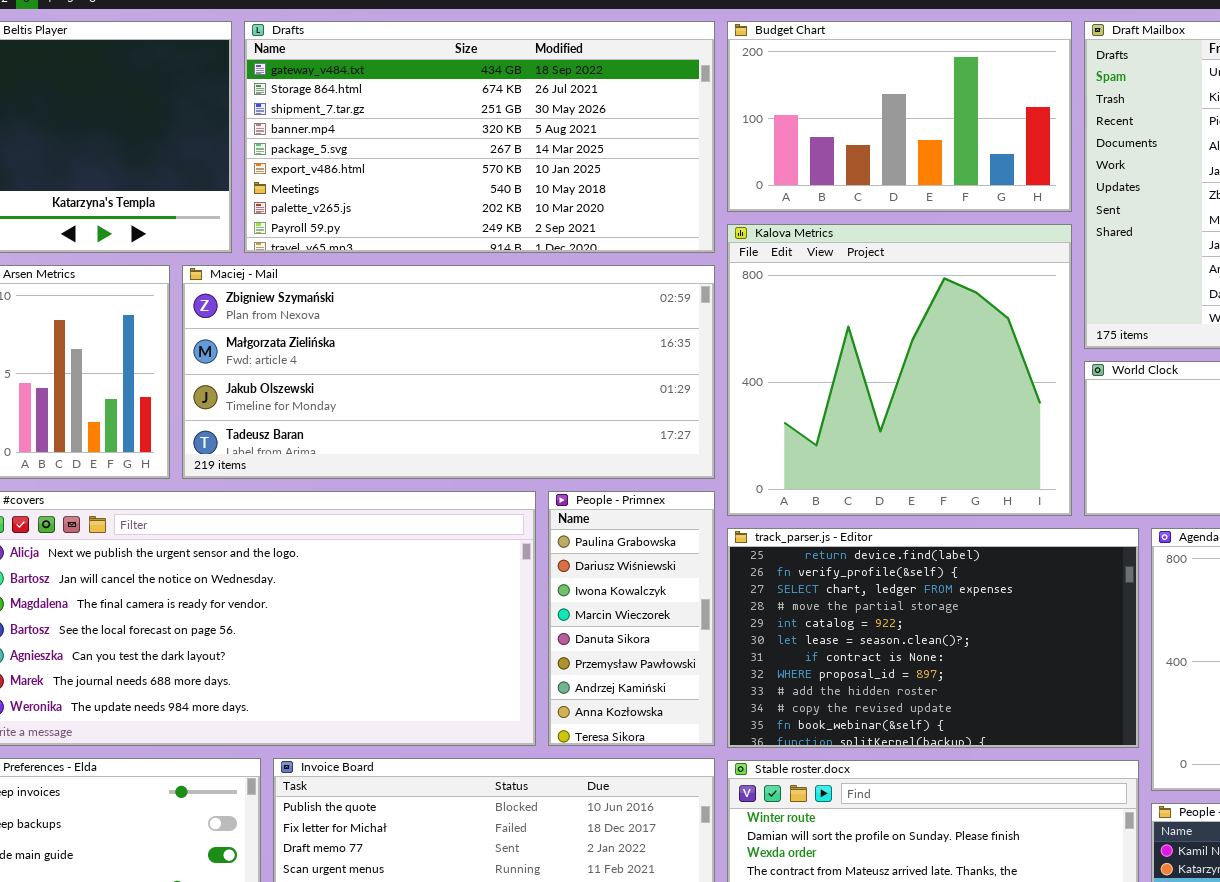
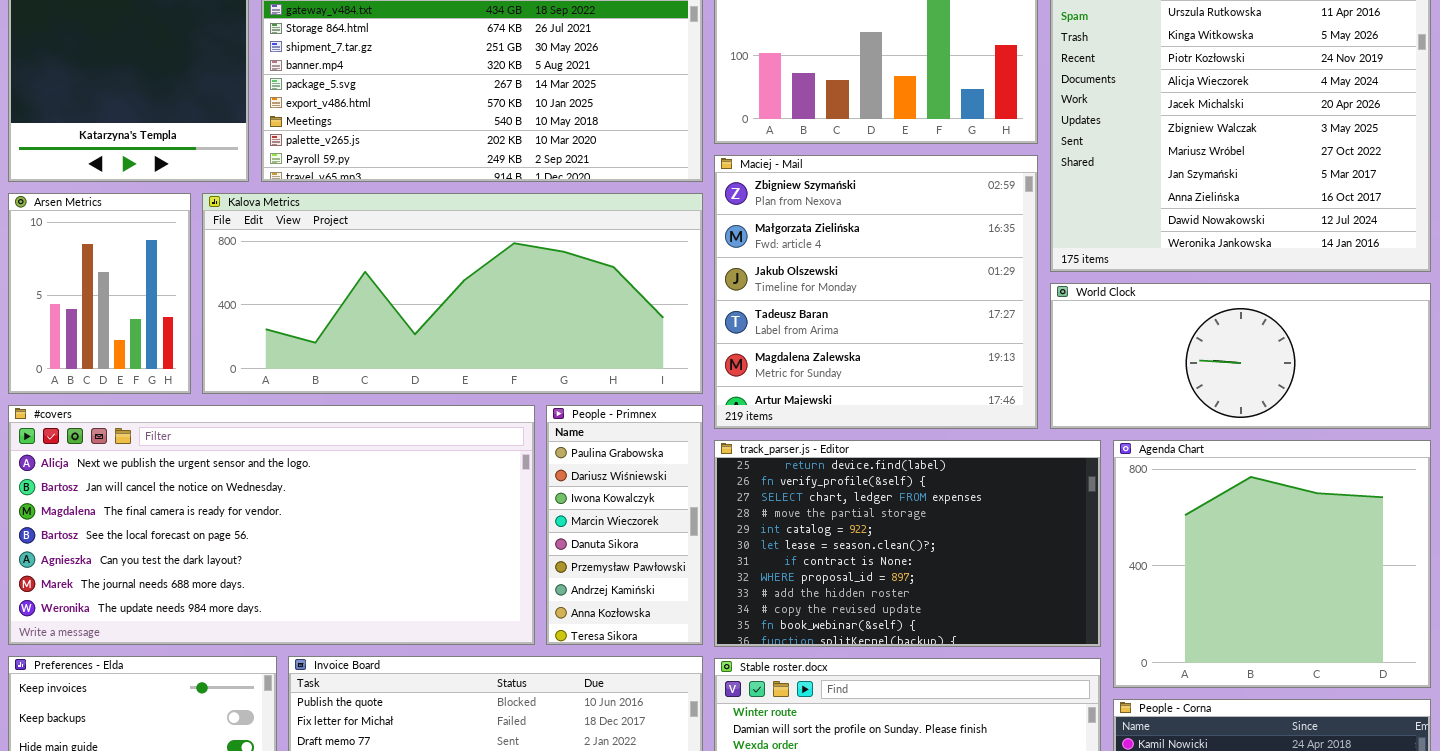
Kalova Metrics: [727,224,1072,516] -> [202,193,703,394], moved, resized
Maciej - Mail: [182,265,715,479] -> [714,155,1038,429], moved, resized

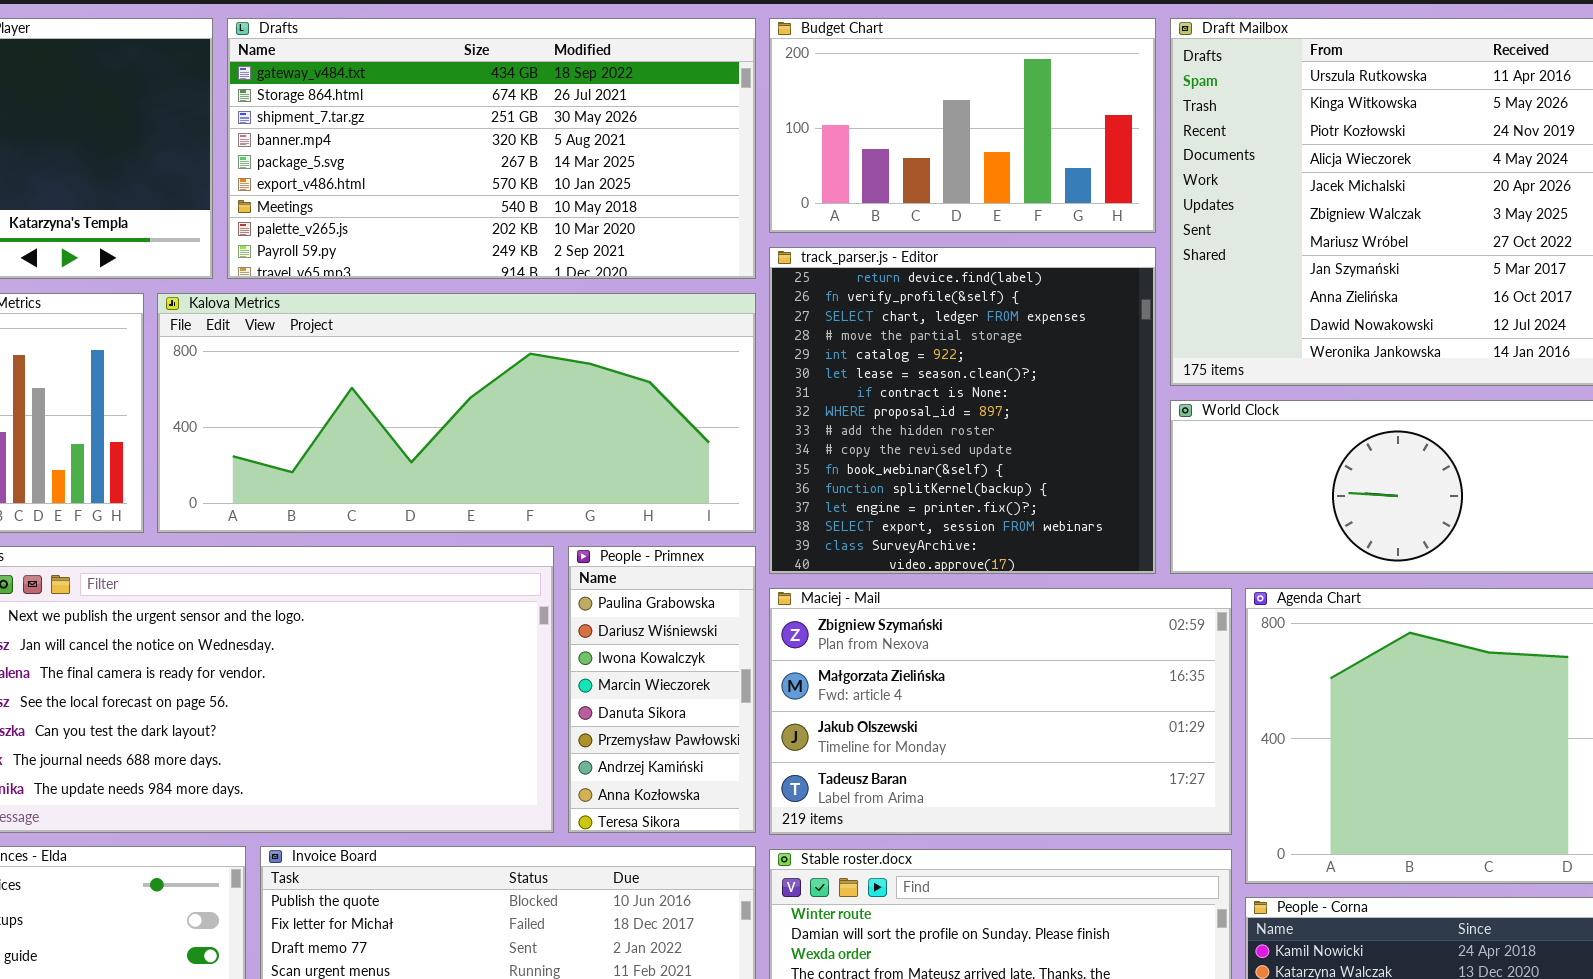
Maciej - Mail: [714,155,1038,429] -> [769,588,1232,835], moved, resized
track_parser.js - Editor: [714,440,1101,647] -> [769,247,1156,574], moved, resized

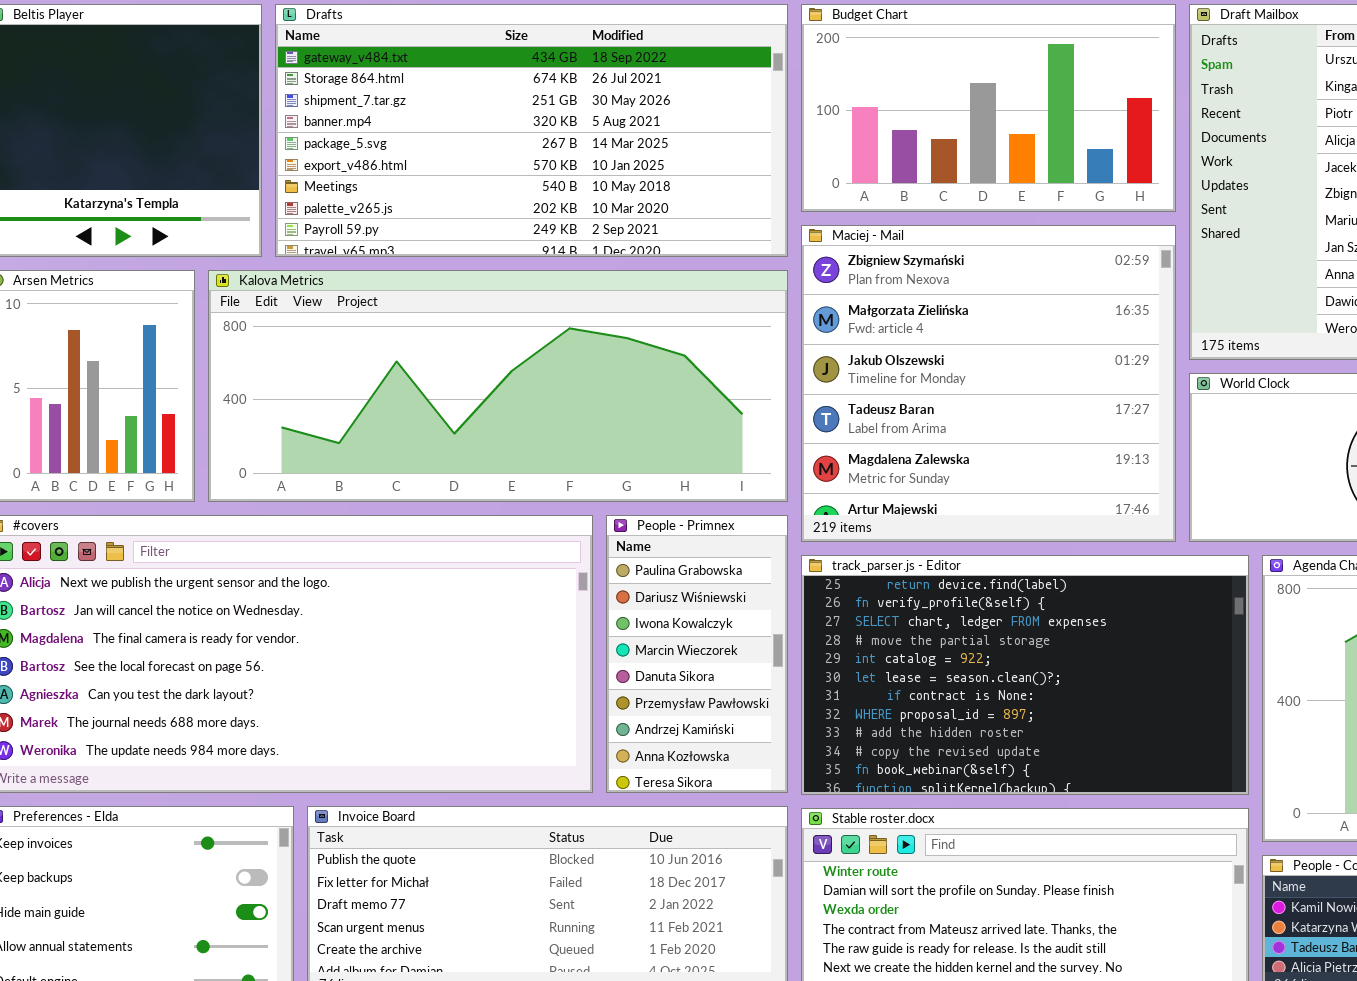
track_parser.js - Editor: [769,247,1156,574] -> [801,555,1249,795], moved, resized
Maciej - Mail: [769,588,1232,835] -> [801,225,1176,542], moved, resized

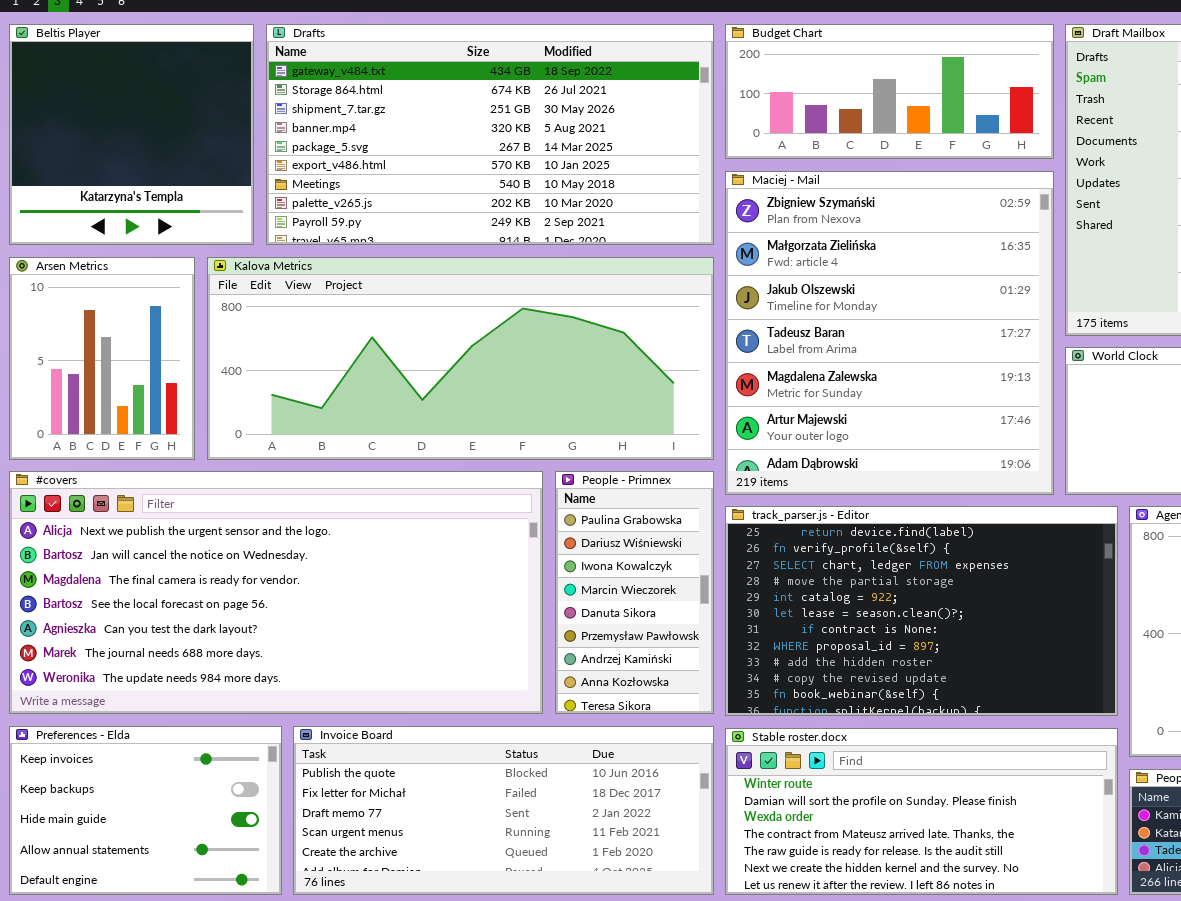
Budget Chart: [801,4,1176,212] -> [725,24,1054,159], resized
Maciej - Mail: [801,225,1176,542] -> [725,171,1054,495], resized

